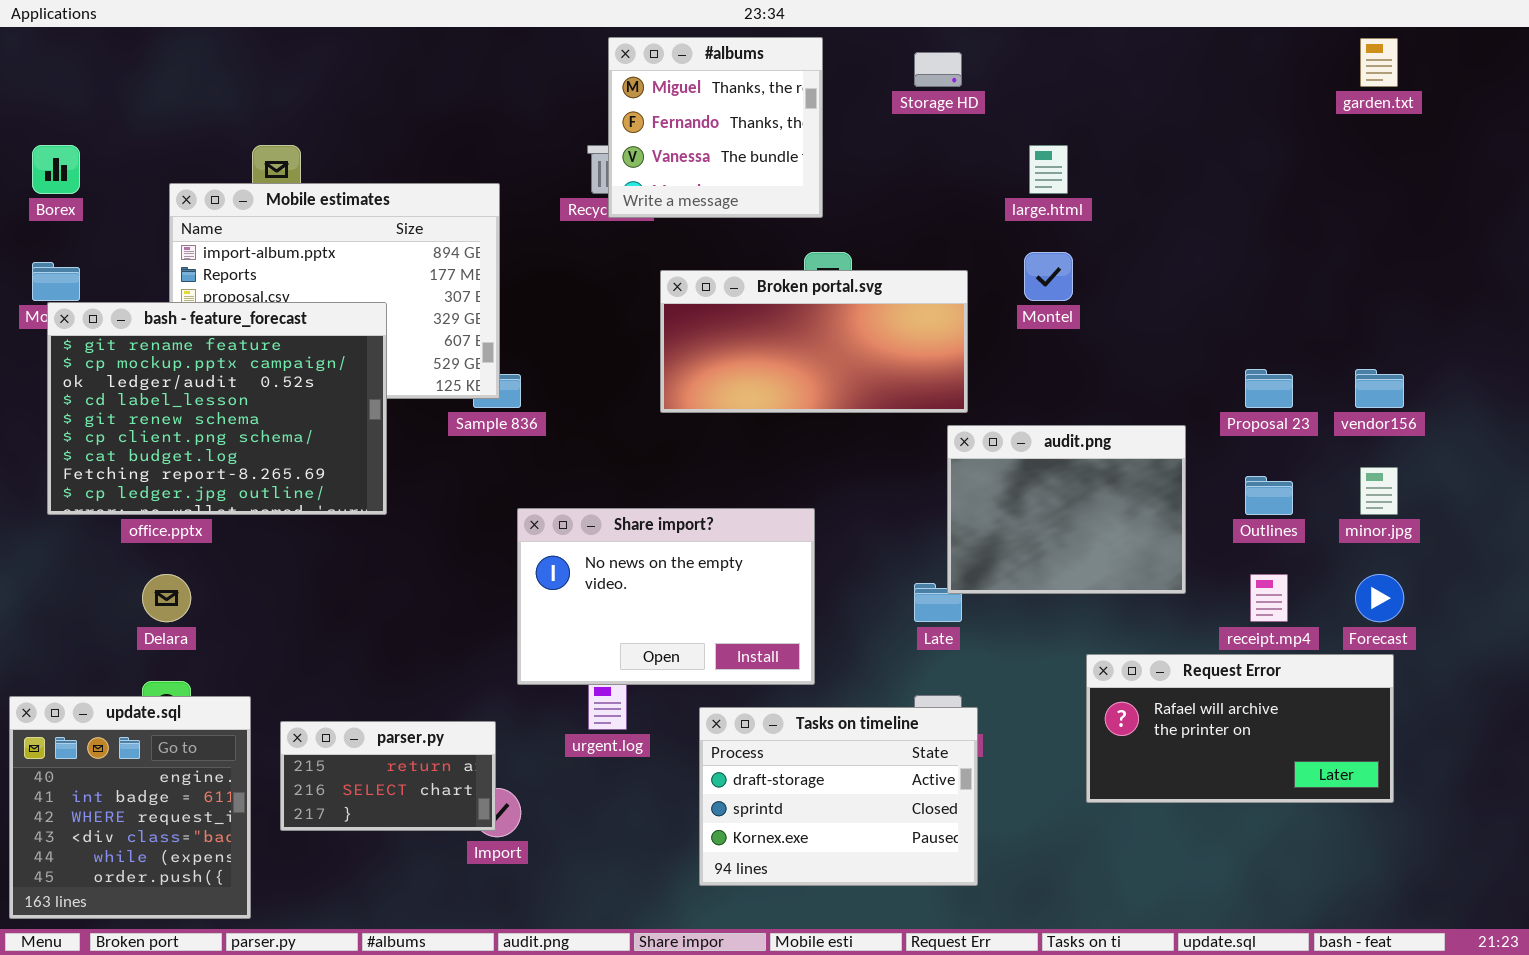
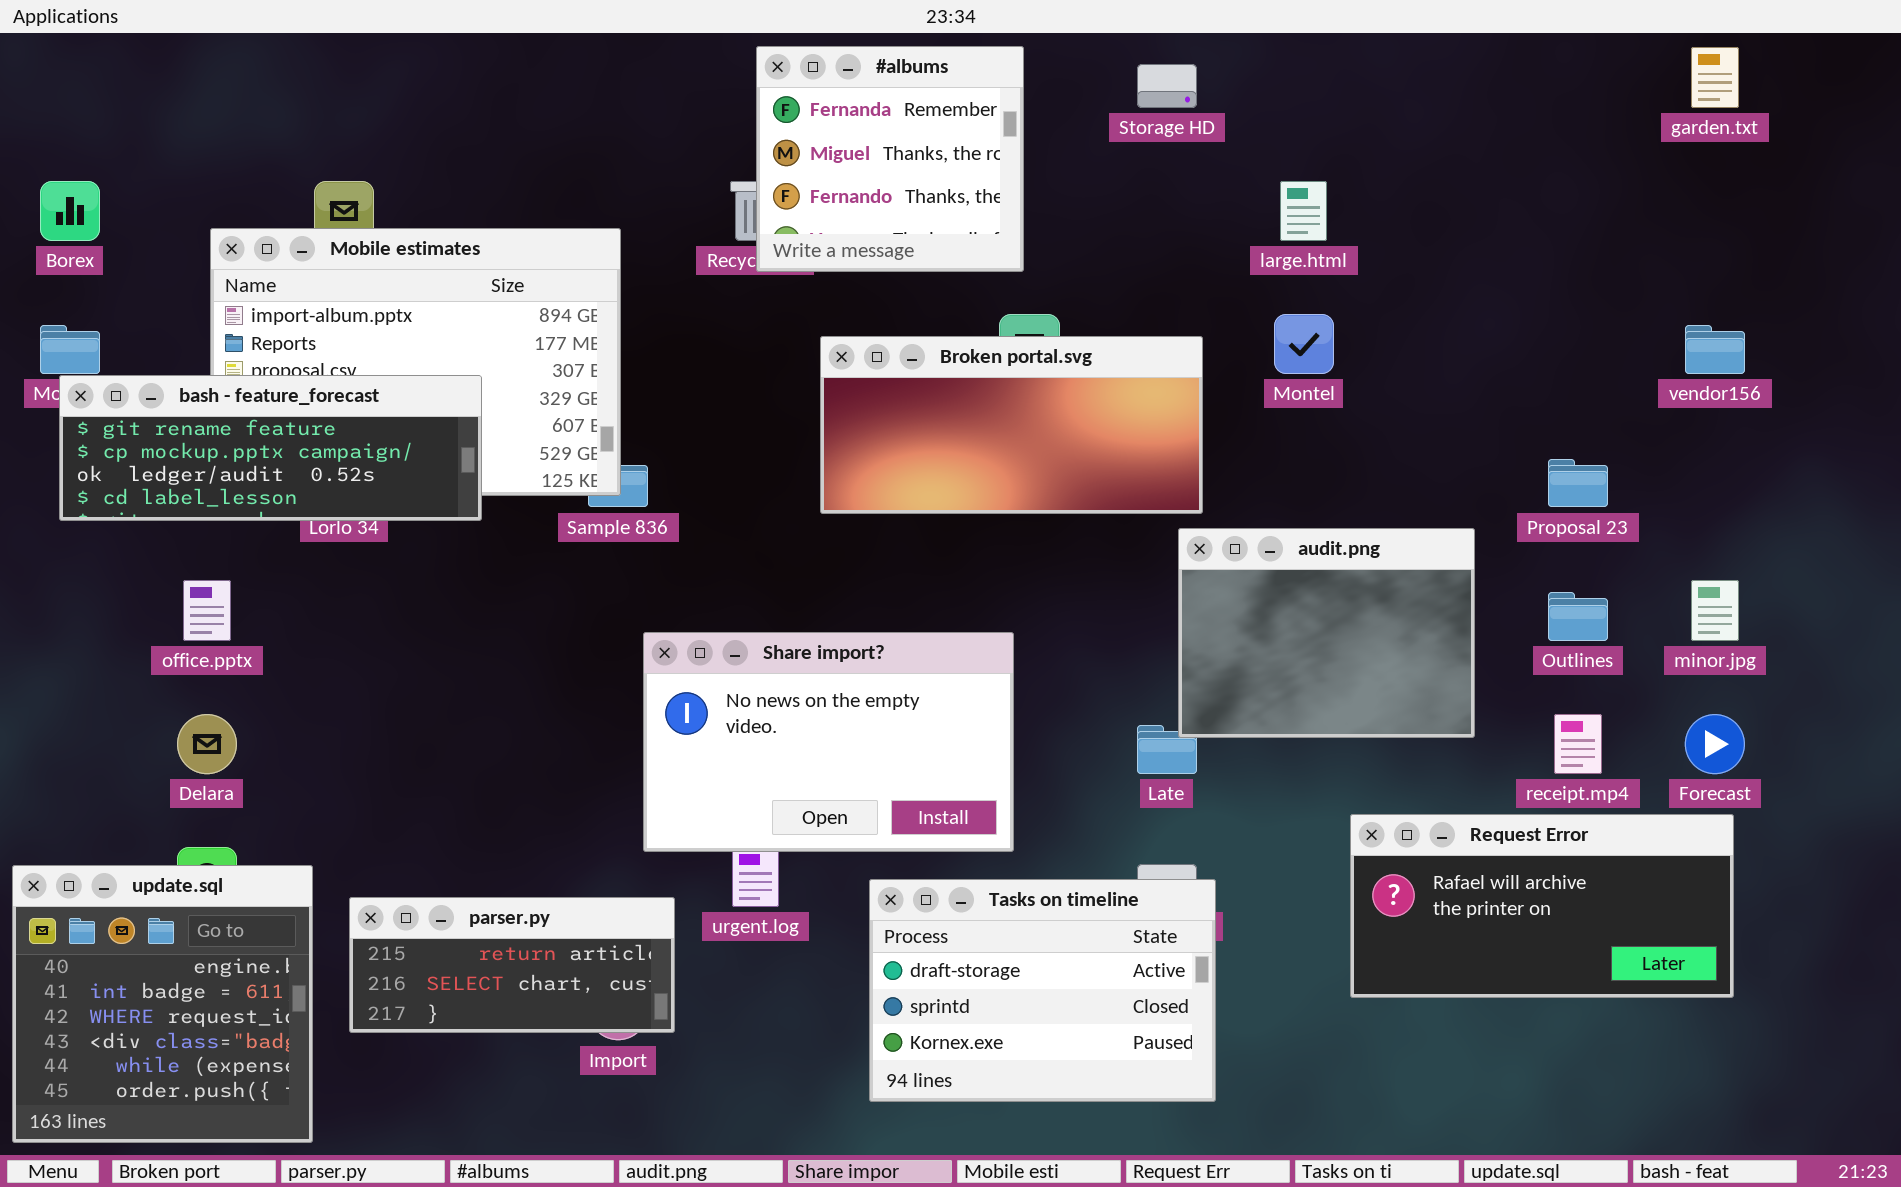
#albums: [608,37,823,218] -> [756,46,1024,272], scrolled up 1 row
bash - feature_forecast: [47,302,387,515] -> [59,375,482,521], resized
vendor156: [1355,369,1404,408] -> [1685,325,1745,374], moved
parser.py: [280,721,496,831] -> [349,897,675,1033], resized

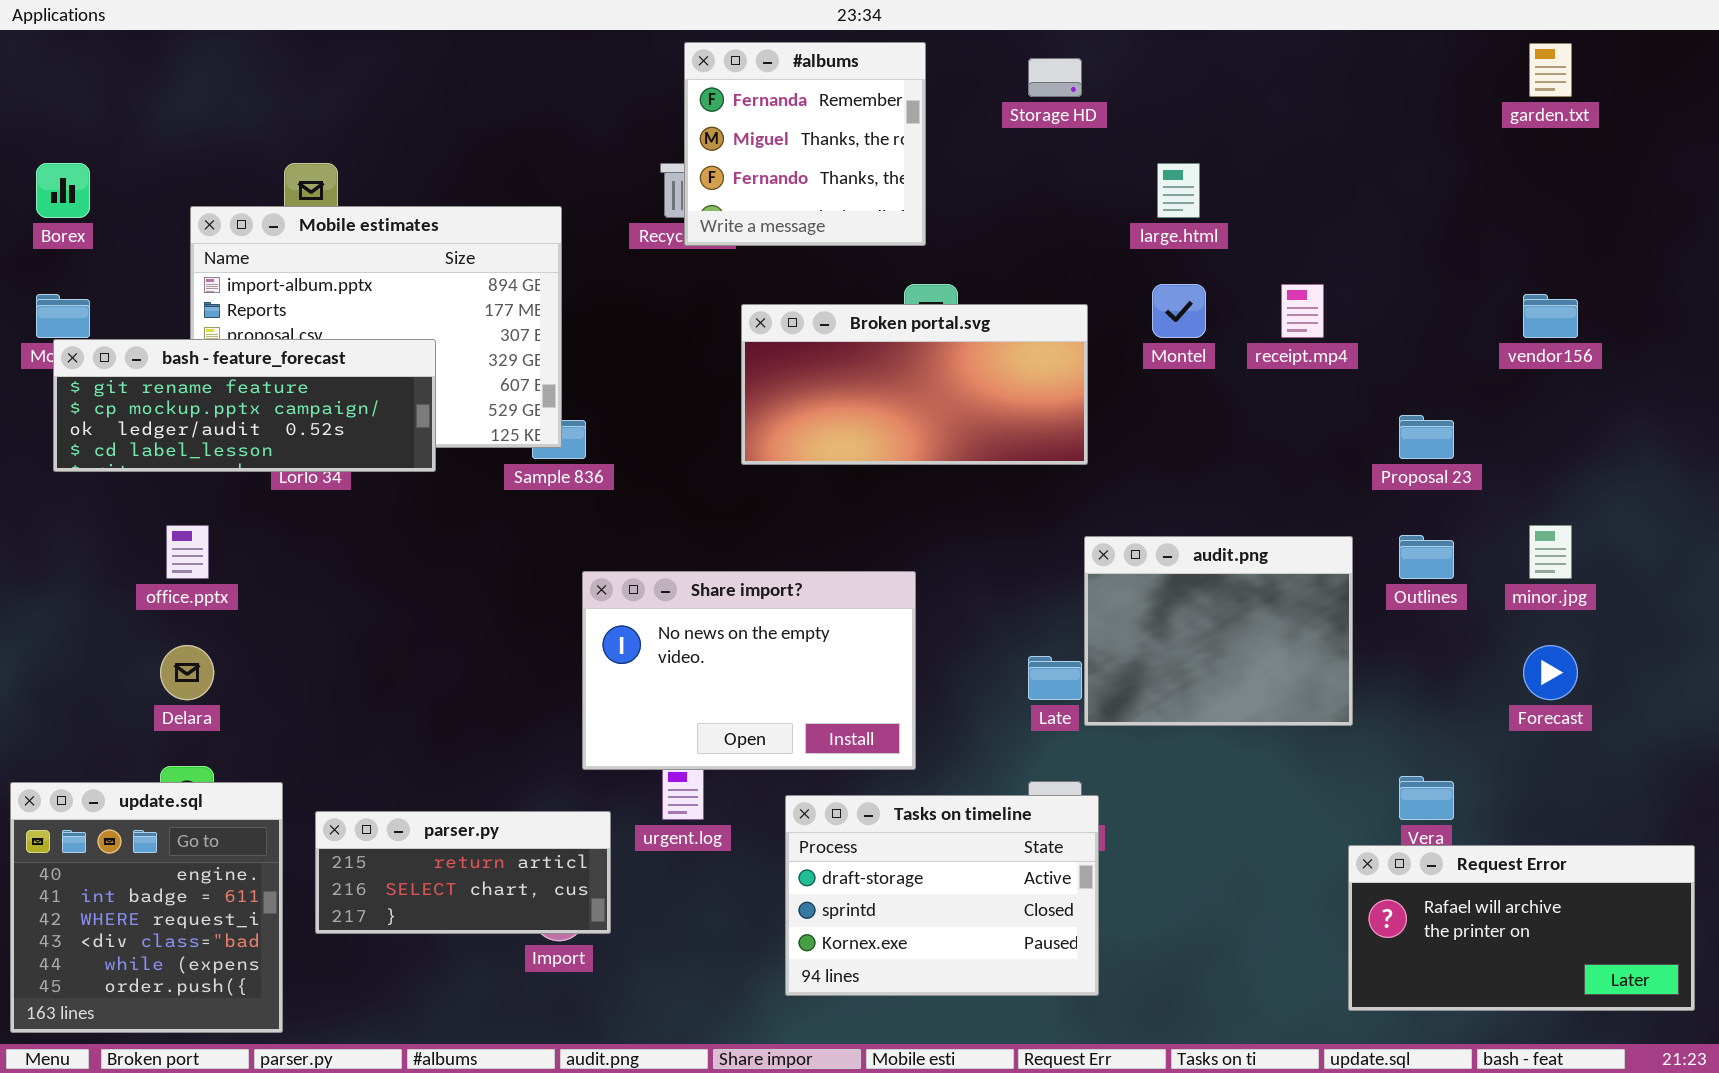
audit.png: [1178,528,1475,738] -> [1084,536,1353,726], moved
receipt.mp4: [1554,714,1602,774] -> [1281,284,1324,338], moved
Request Error: [1350,814,1734,998] -> [1348,845,1695,1011], moved

